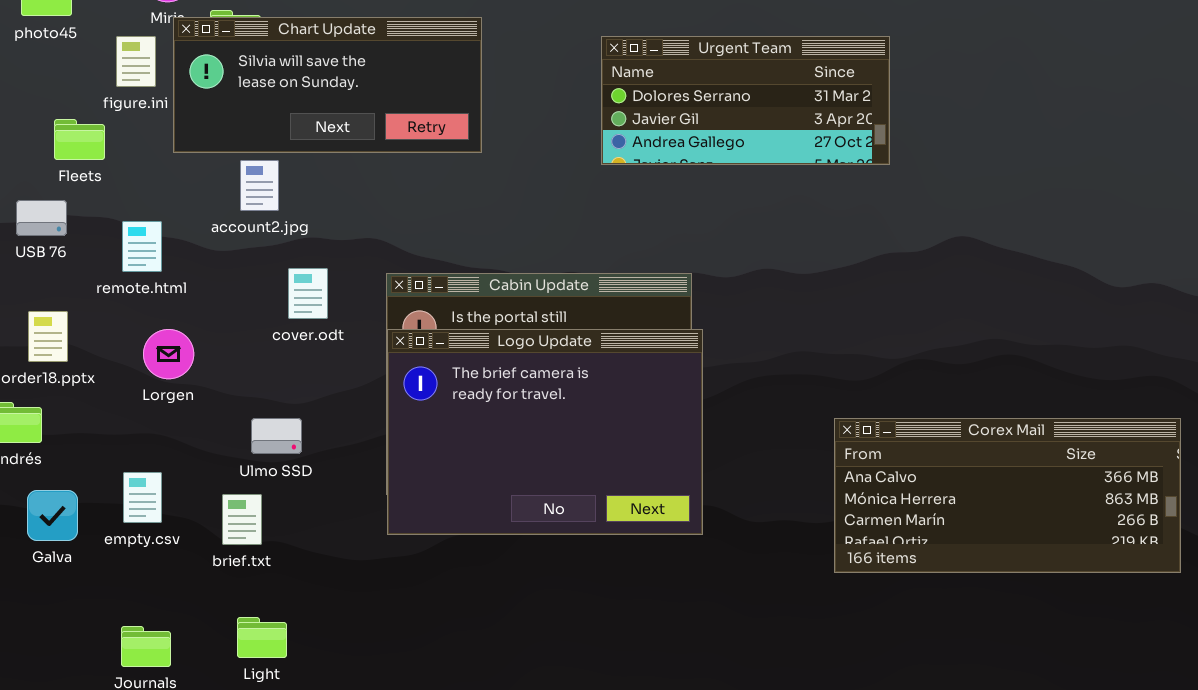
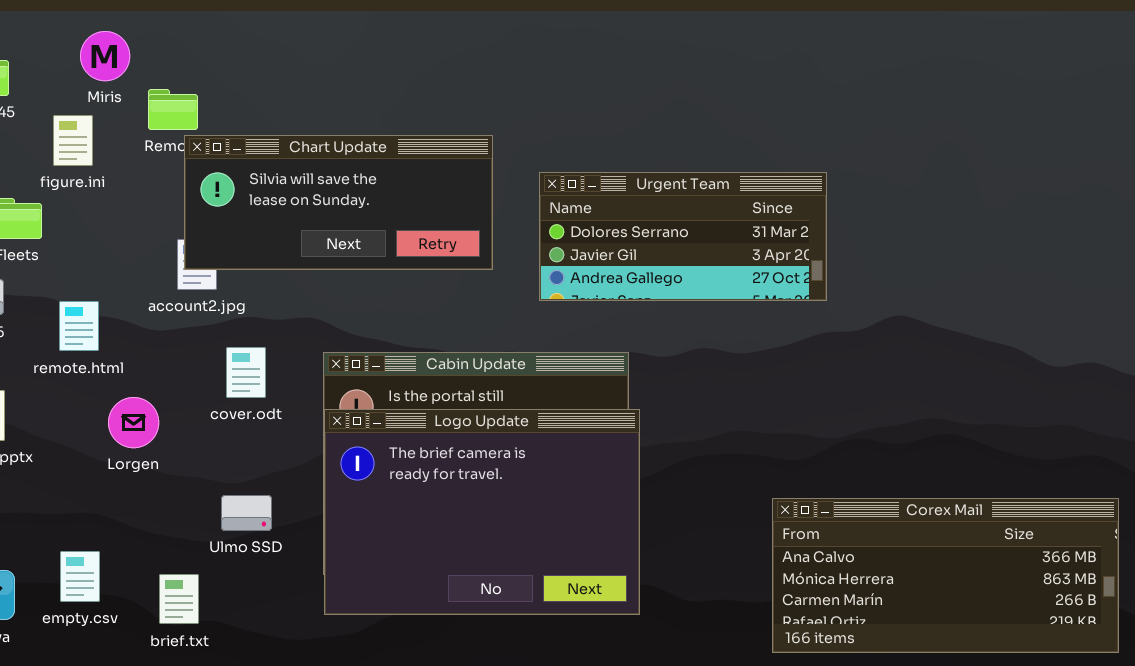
Chart Update: [173,17,482,153] -> [184,135,493,270], moved
Urgent Team: [601,36,890,165] -> [539,172,827,301], moved
Lorgen: [143,329,194,379] -> [108,397,159,448], moved
Ulmo SSD: [251,418,302,454] -> [221,495,272,531], moved

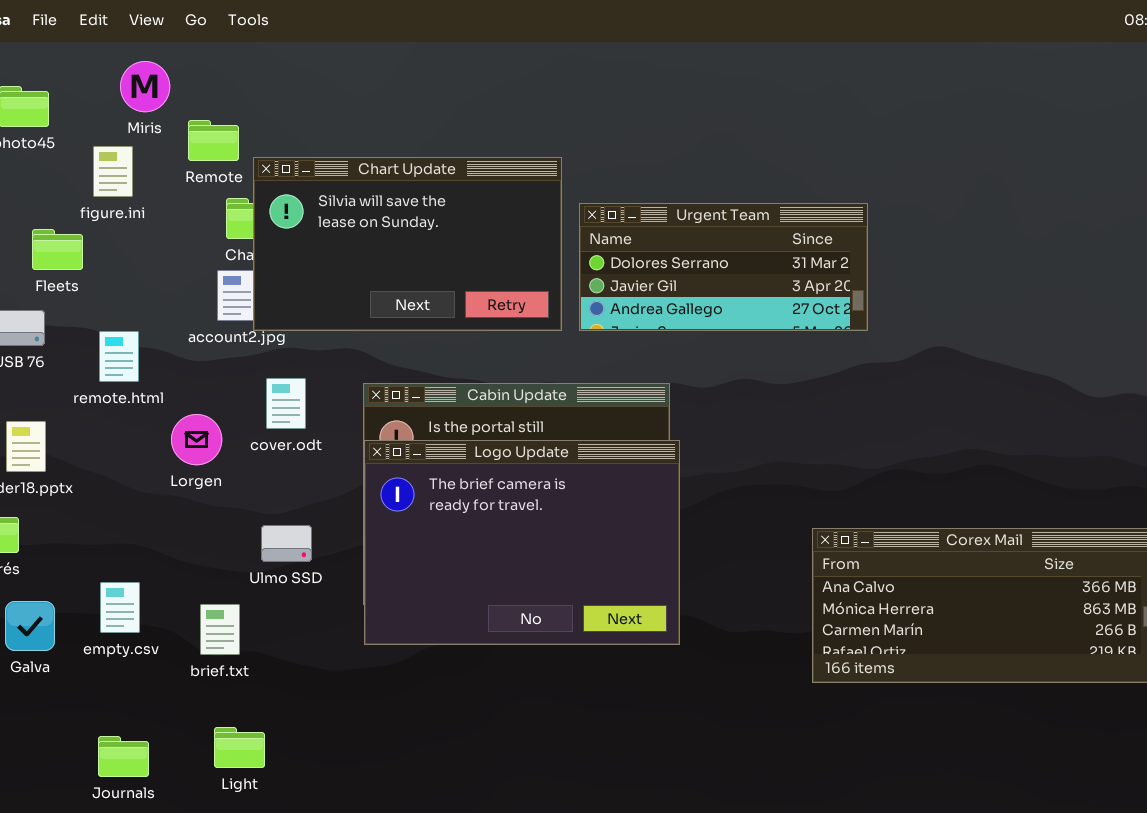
Chart Update: [184,135,493,270] -> [253,157,562,331], moved, resized
Lorgen: [108,397,159,448] -> [171,414,222,465], moved

